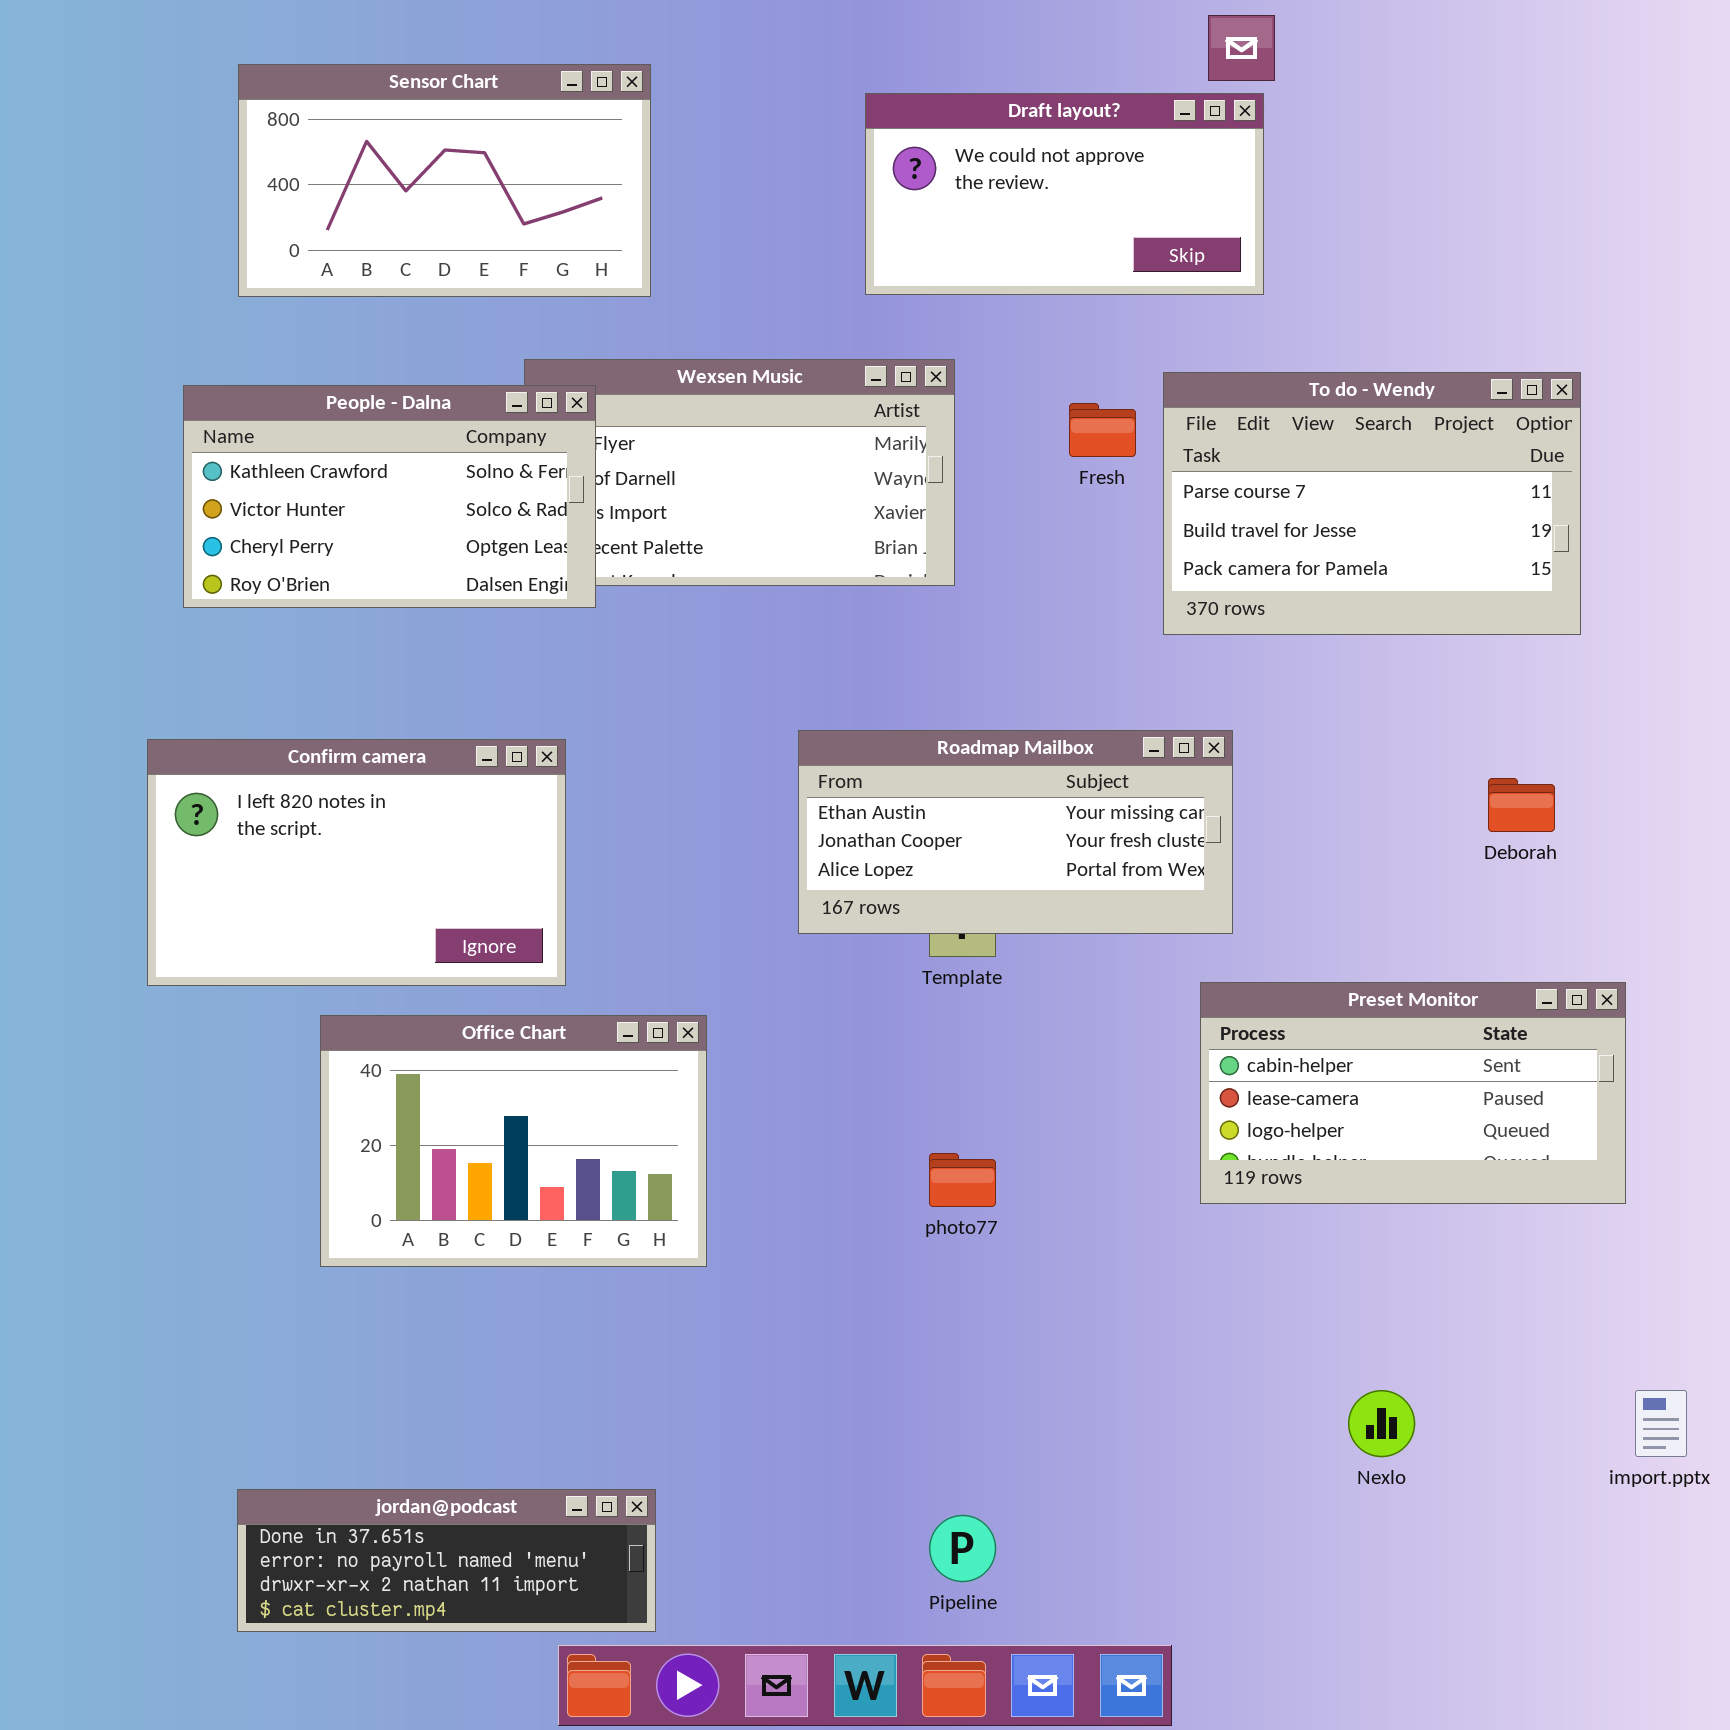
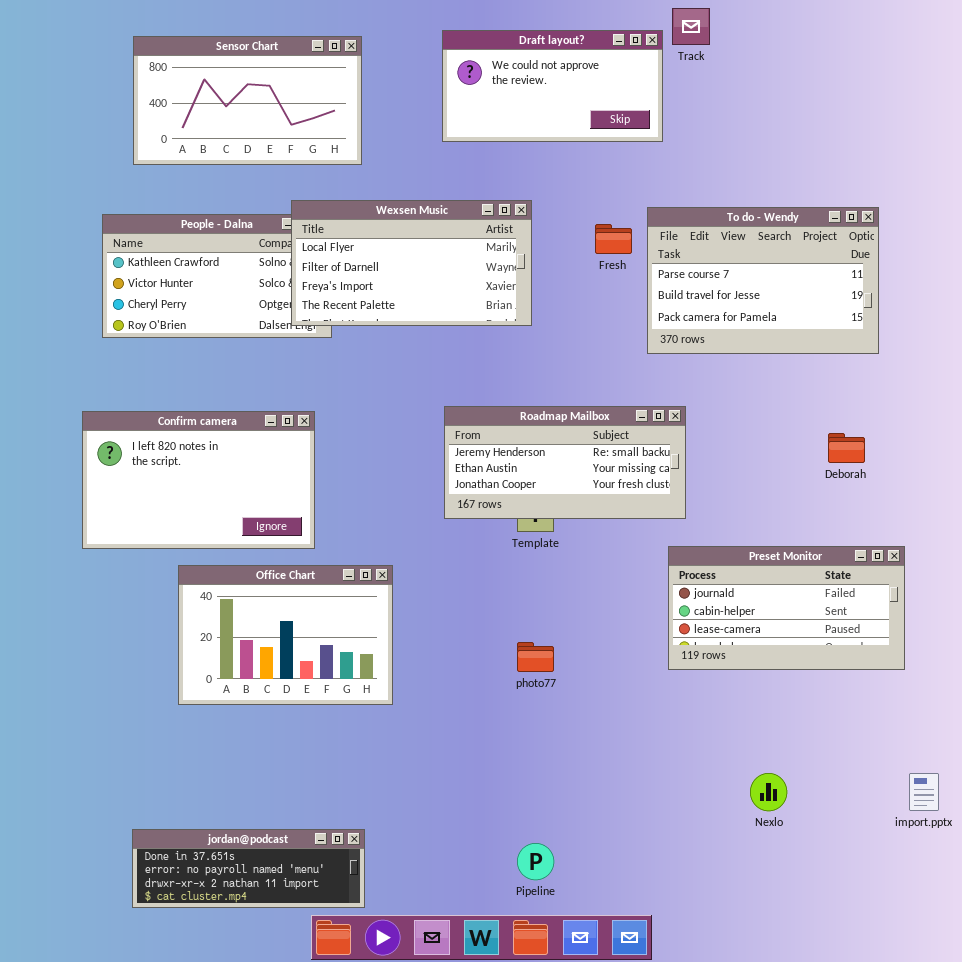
Draft layout?: [865,93,1264,295] -> [442,30,663,142], moved
Wexsen Music: [524,359,955,586] -> [291,200,532,326], raised
Roadmap Mailbox: [798,730,1233,934] -> [444,406,686,519], scrolled up 1 row
Preset Monitor: [1200,982,1626,1204] -> [668,546,905,670], scrolled up 1 row

